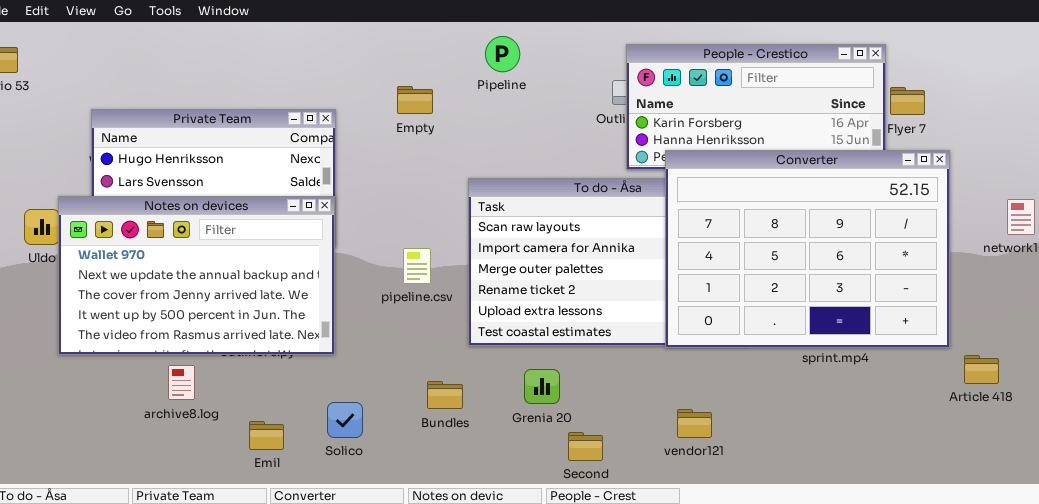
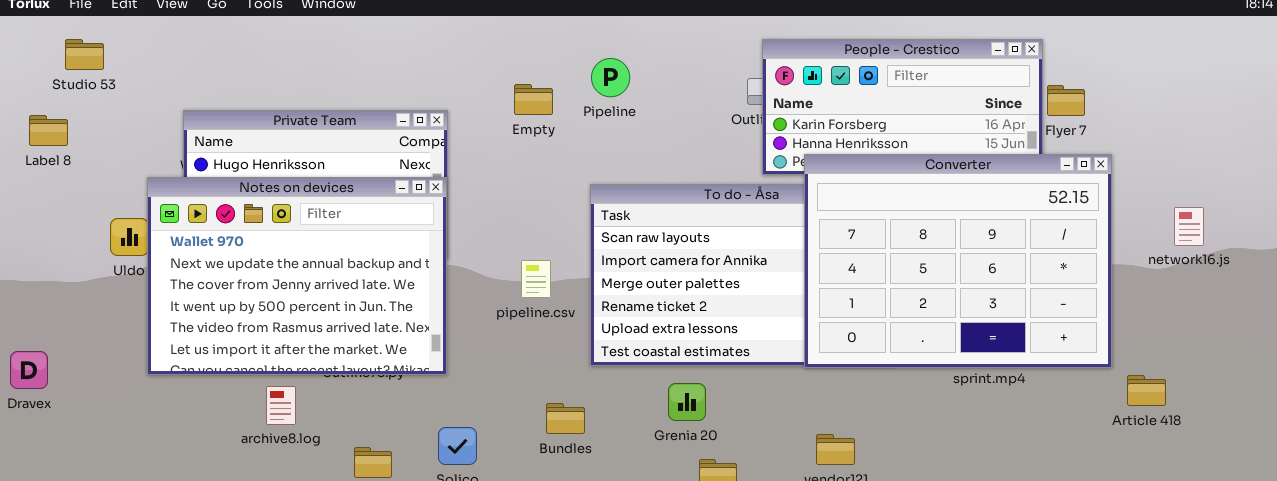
Pipeline: [485,36,520,72] -> [591,58,630,97], moved
Notes on devices: [58,196,335,355] -> [147,177,447,375], resized
Grenia 20: [524,369,560,404] -> [668,383,706,421], moved

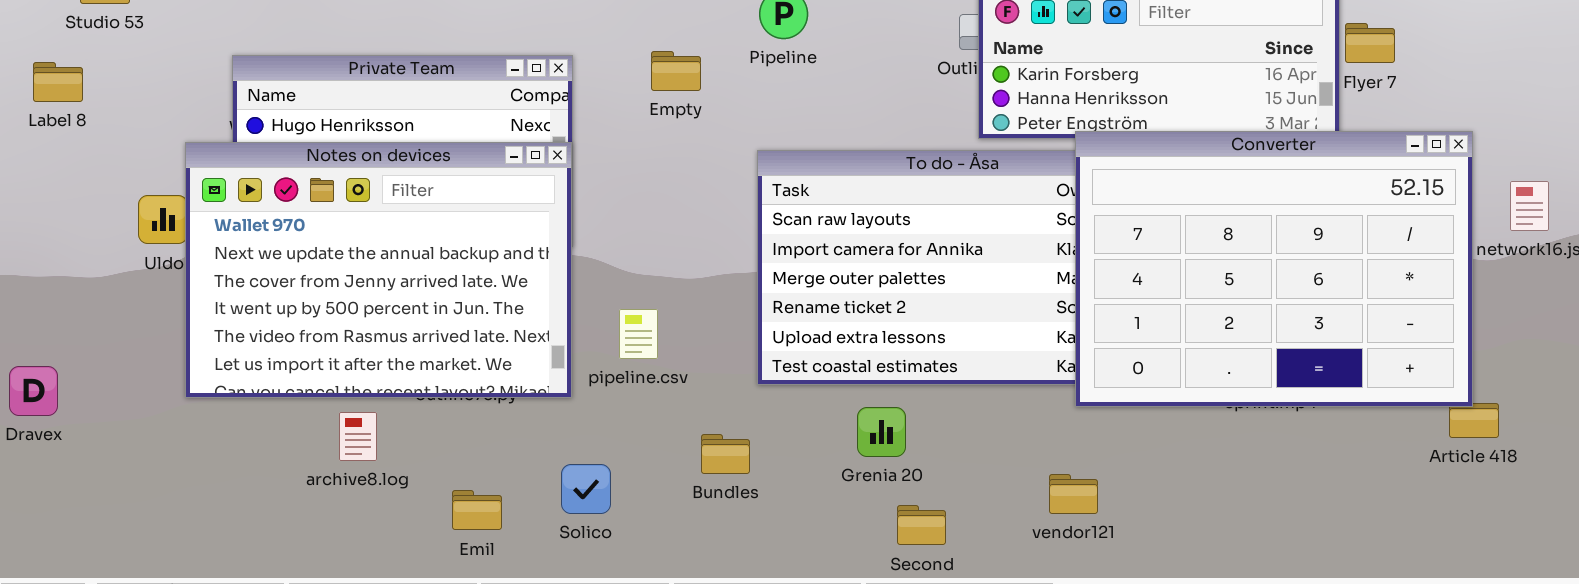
Empty: [514,84,553,115] -> [651,51,701,91], moved
Converter: [804,154,1112,368] -> [1075,131,1473,407], moved
pipeline.csv: [521,260,551,298] -> [619,309,658,359], moved

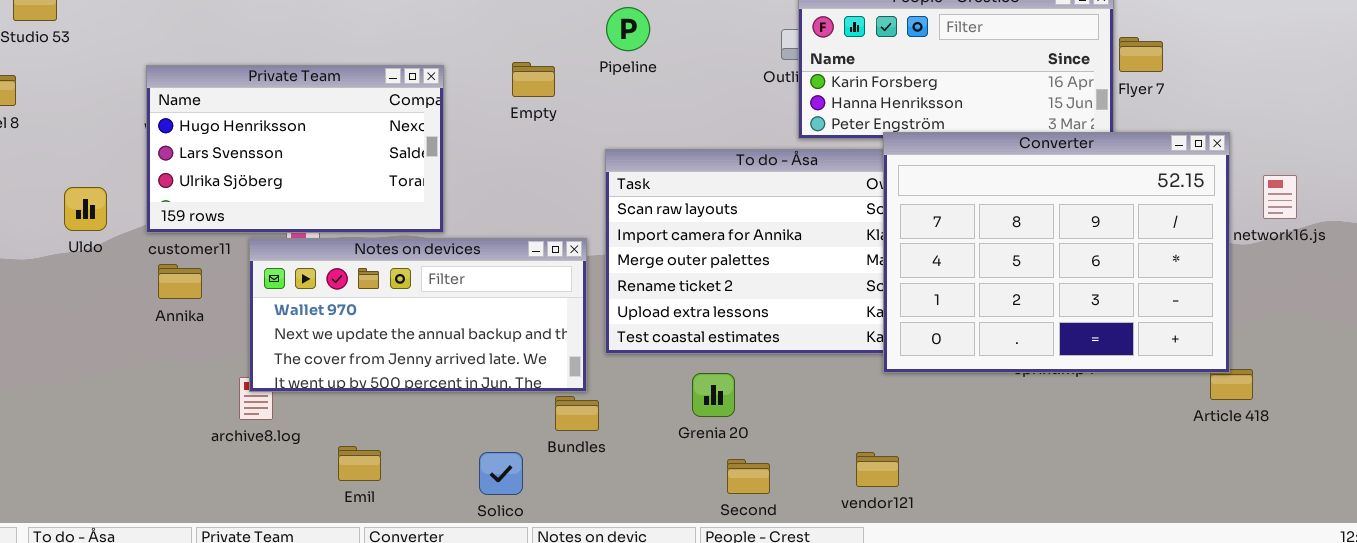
Notes on devices: [185,142,572,398] -> [249,238,587,392], moved, resized
Solico: [561,464,611,514] -> [479,452,523,495], moved
vendor121: [1049,474,1098,514] -> [856,452,899,487], moved

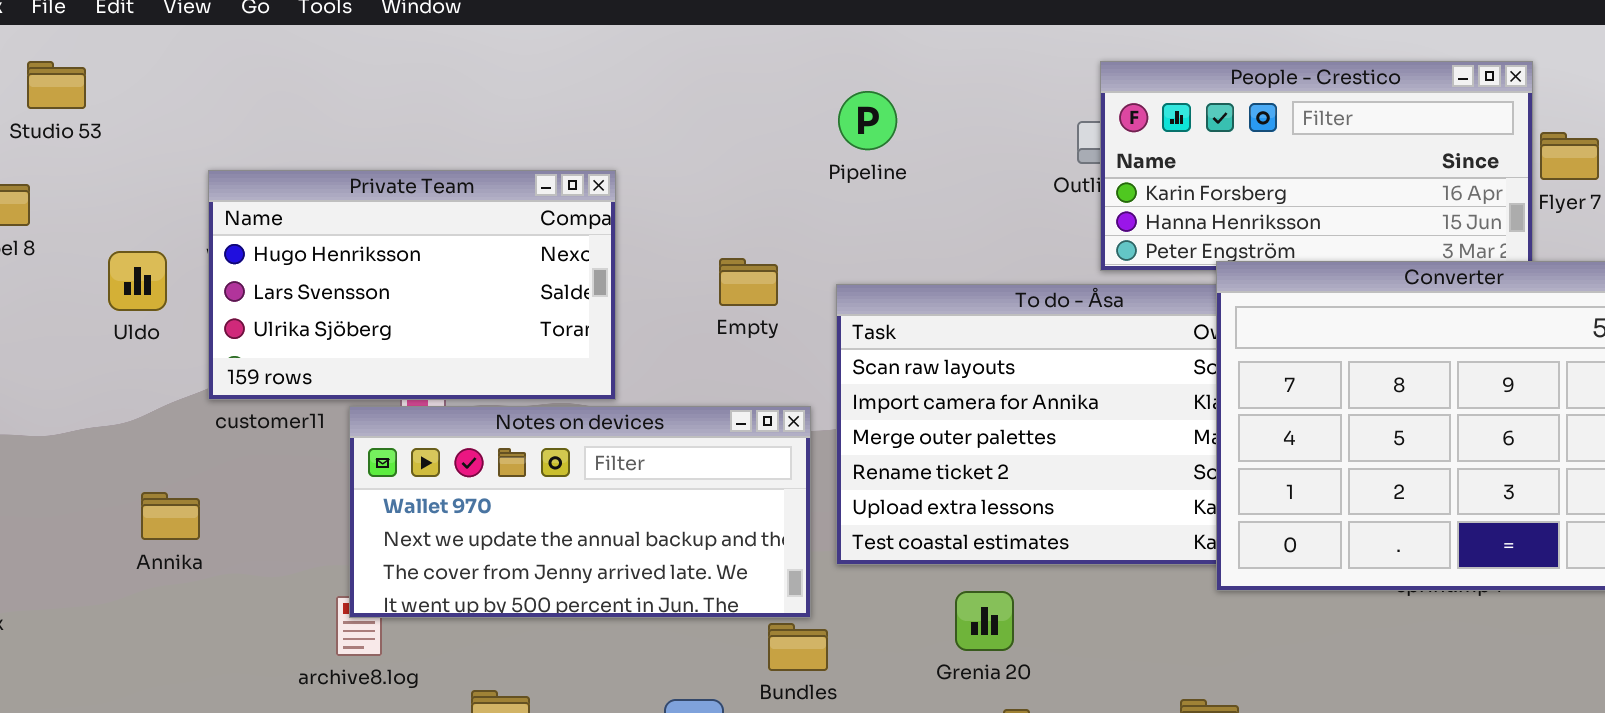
Empty: [512,62,555,97] -> [719,258,778,306], moved
Uldo: [64,187,107,231] -> [108,251,167,311], moved
Annika: [158,264,202,299] -> [141,492,200,540], moved

